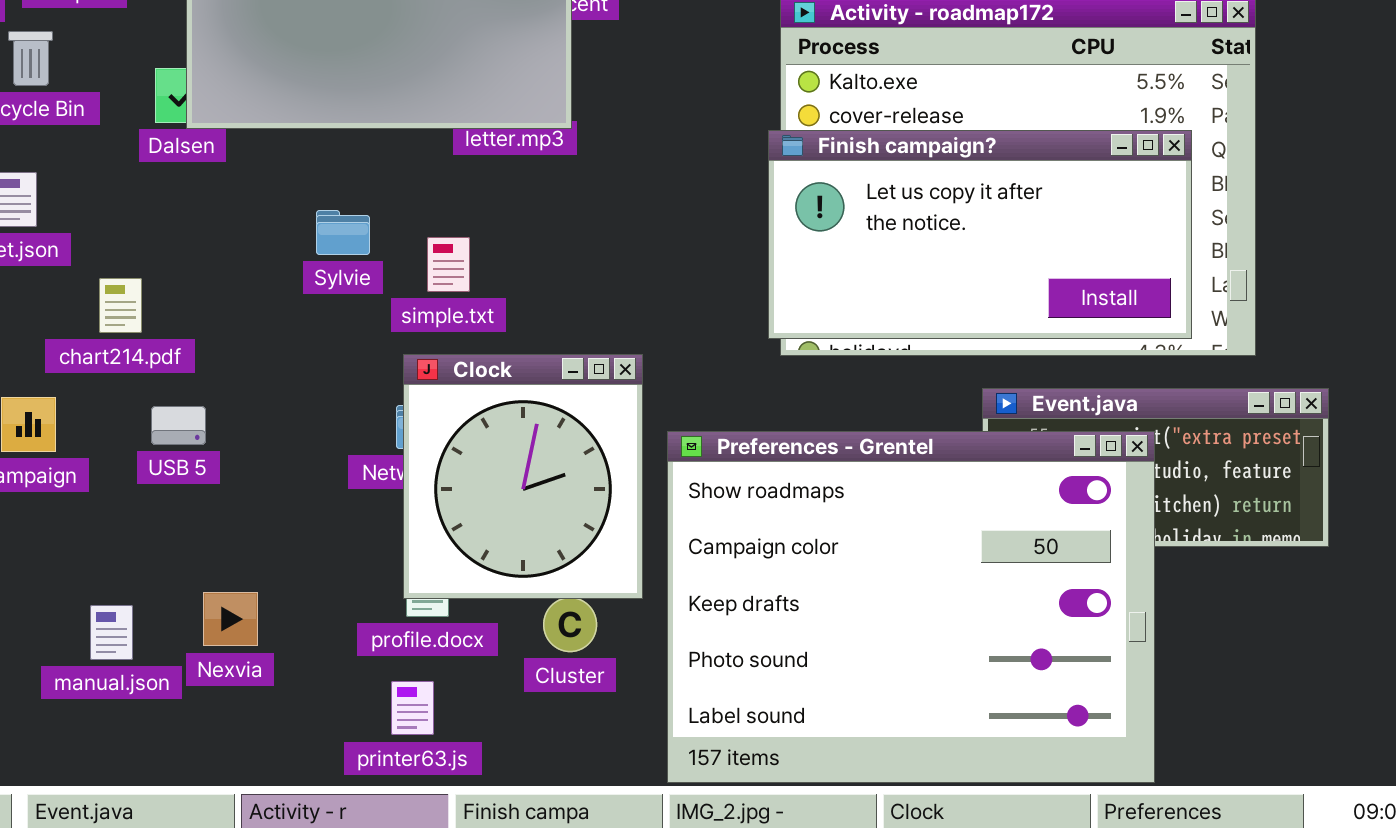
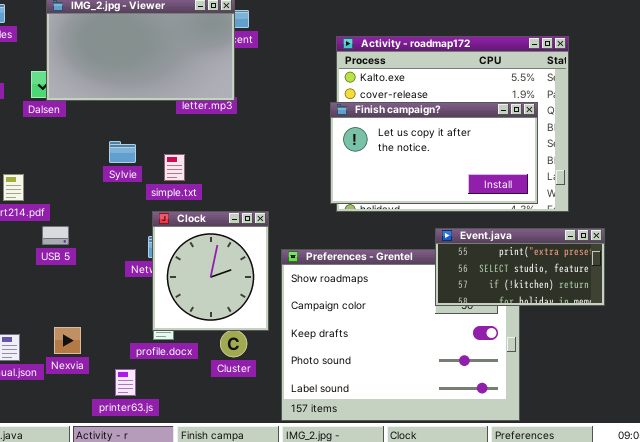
Event.java: [982,388,1329,547] -> [435,228,605,306], raised
USB 5: [151,406,206,445] -> [42,226,69,245], moved
printer63.js: [391,681,434,735] -> [115,369,136,396], moved

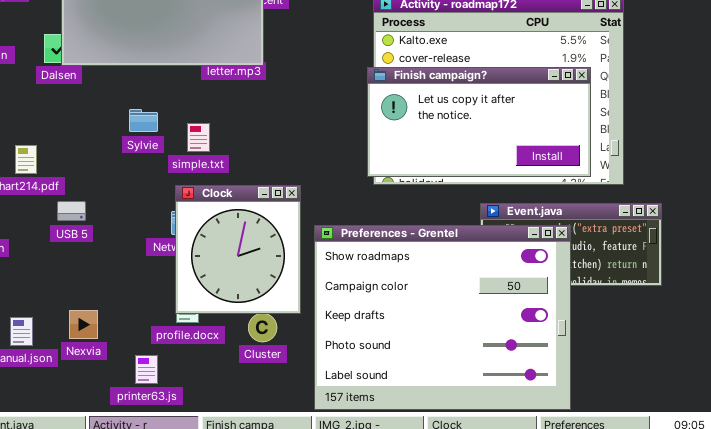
Preferences - Grentel: [281,249,520,421] -> [314,225,571,410], raised

